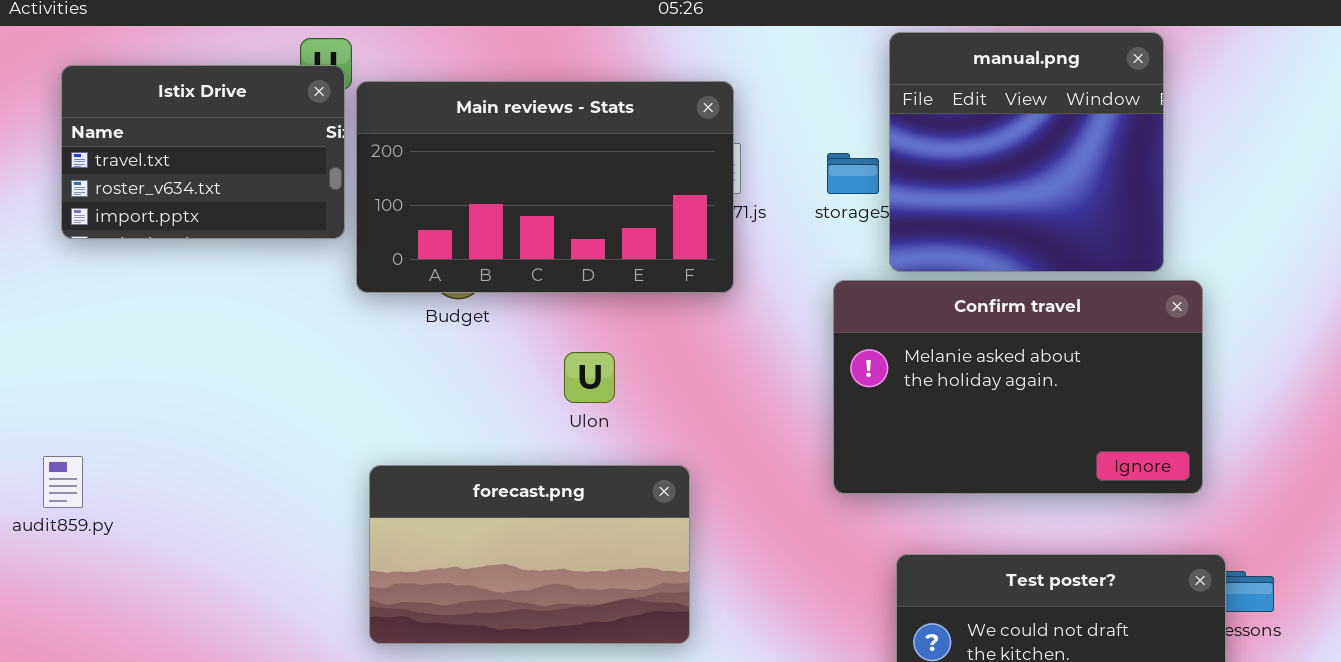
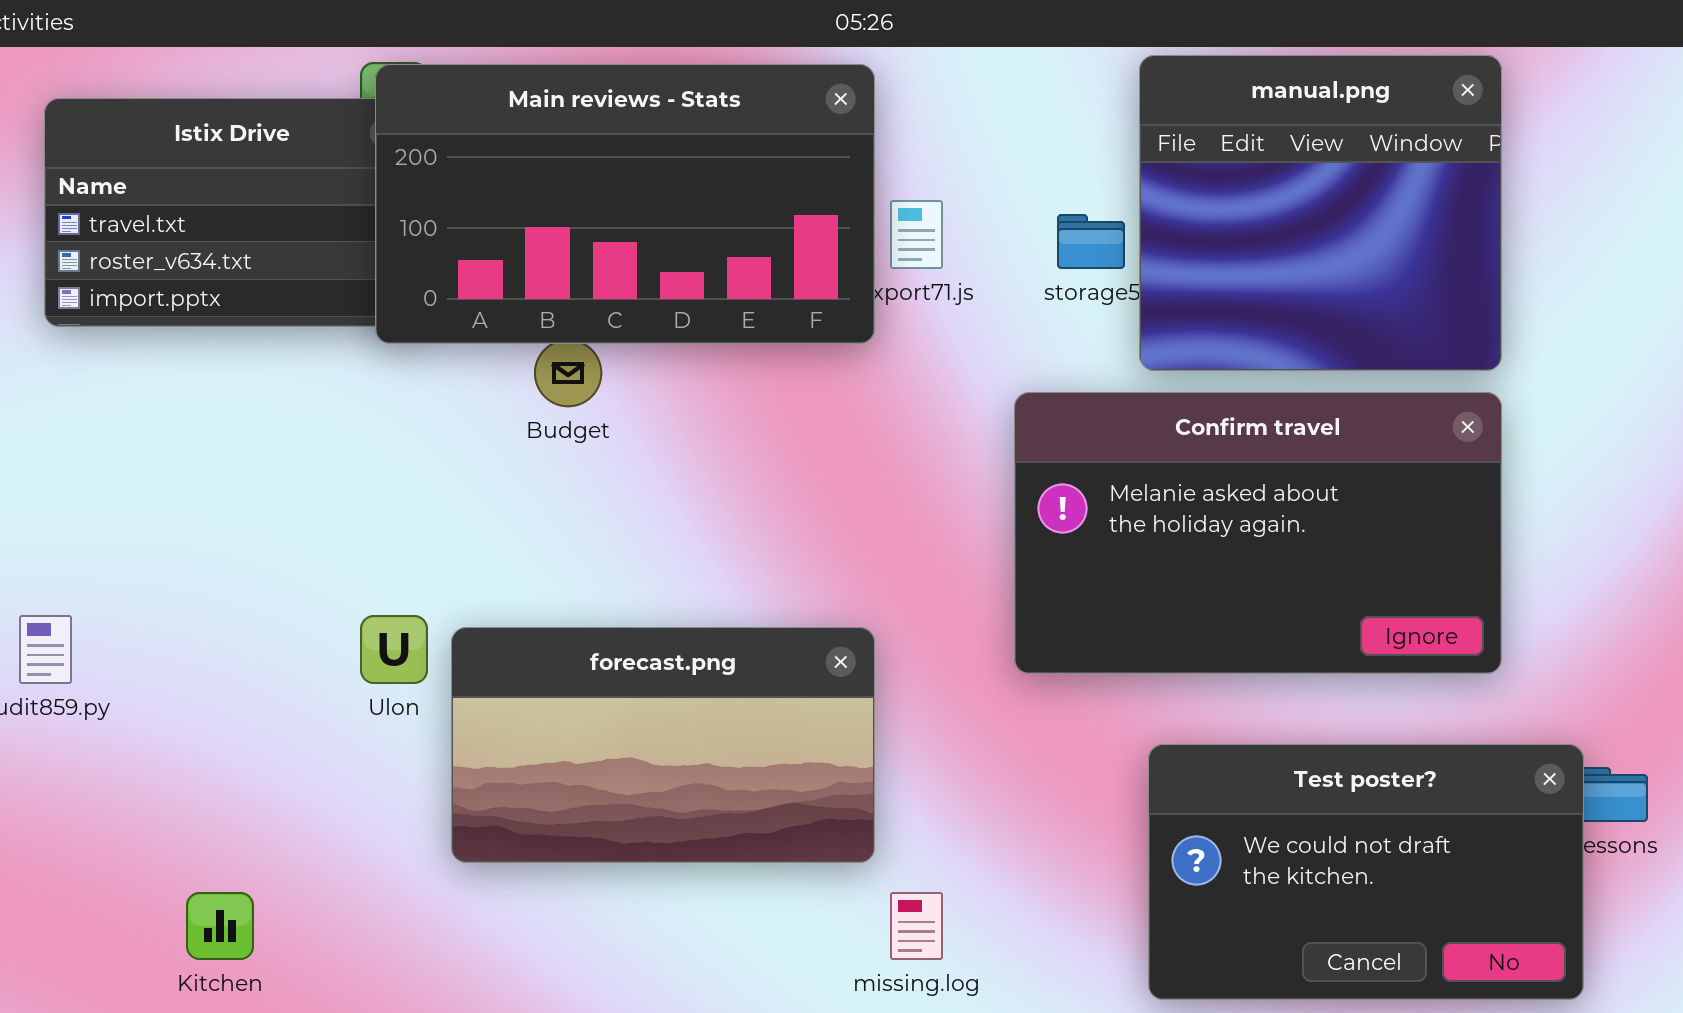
Main reviews - Stats: [356,81,734,293] -> [375,64,875,344], moved
Confirm travel: [833,280,1203,494] -> [1014,392,1502,674], moved
Ulon: [564,352,615,403] -> [360,615,428,684], moved

